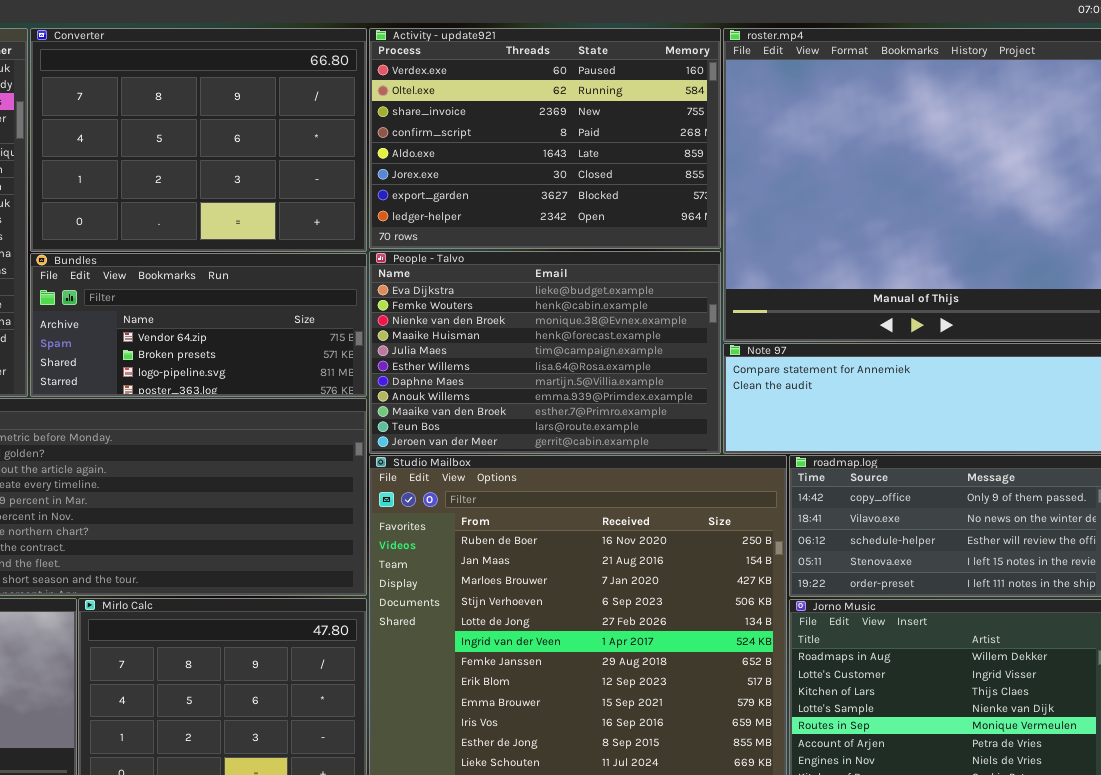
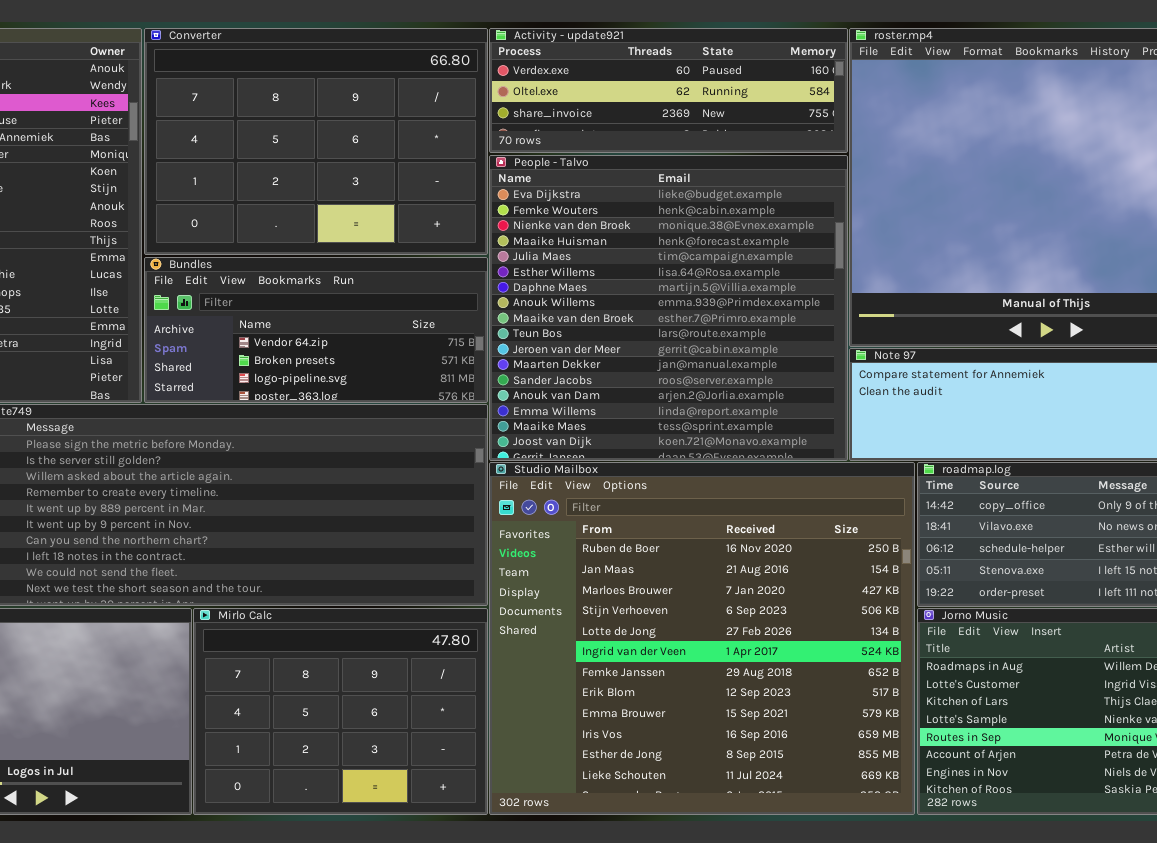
Activity - update921: [369,28,721,249] -> [489,28,848,153], resized
People - Talvo: [369,251,721,454] -> [489,155,848,461], resized

